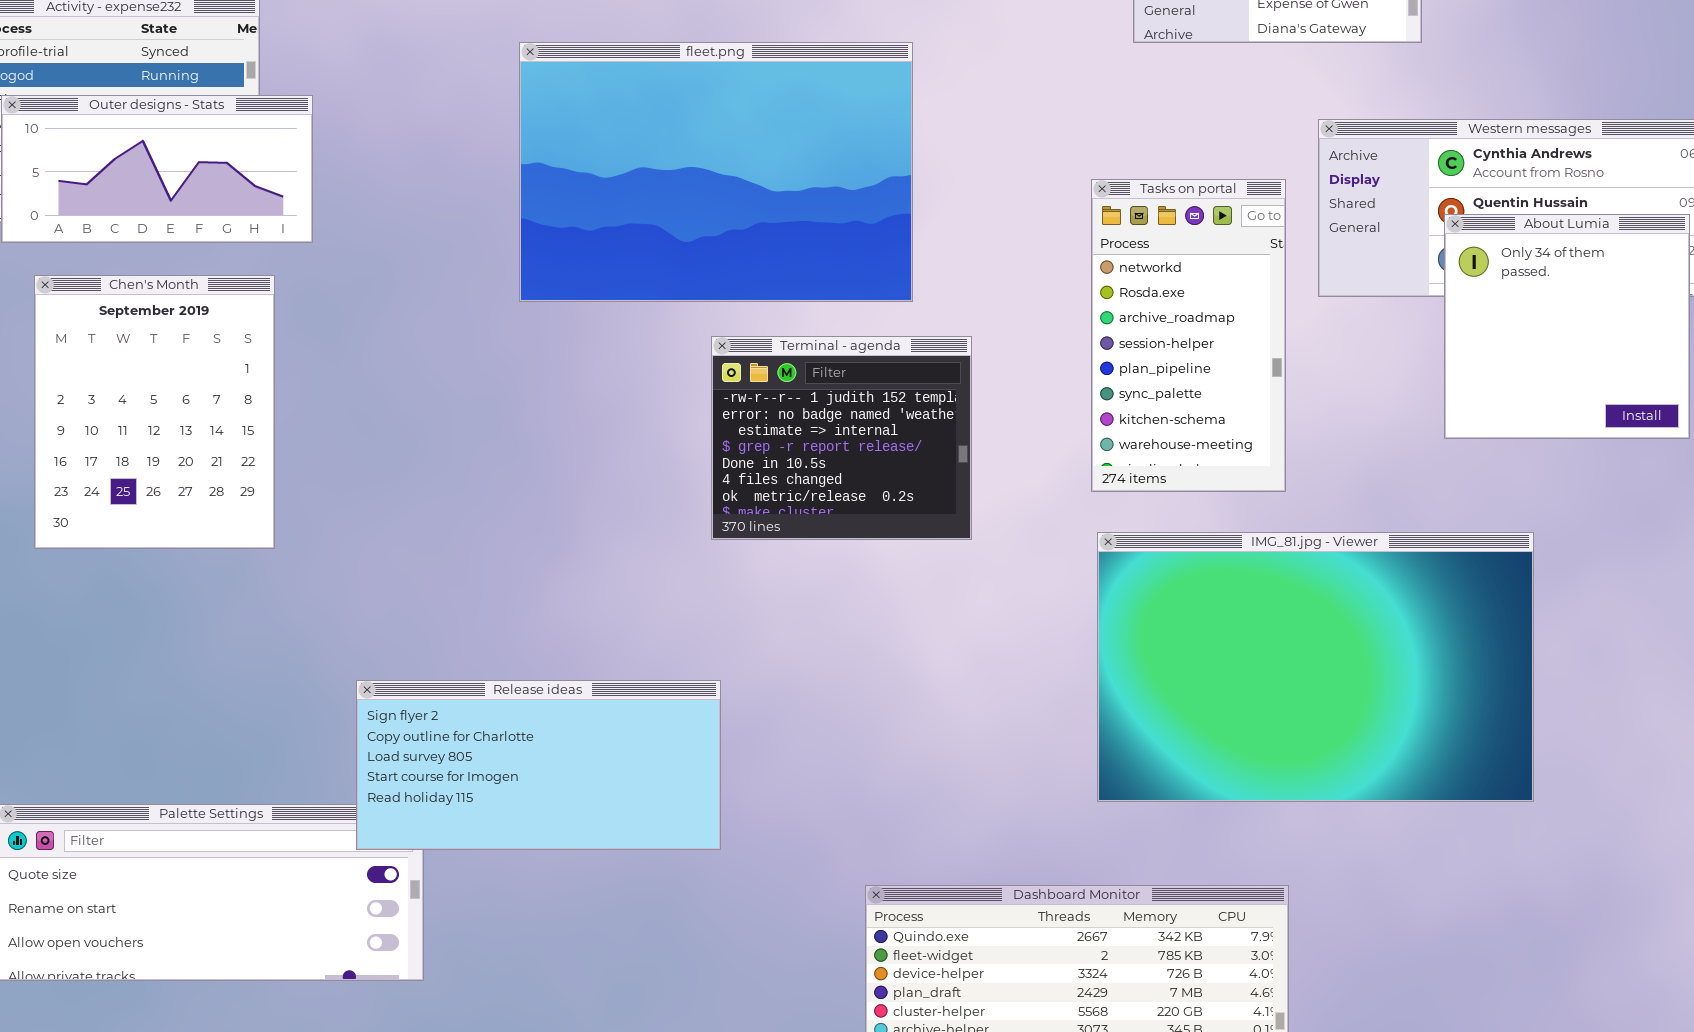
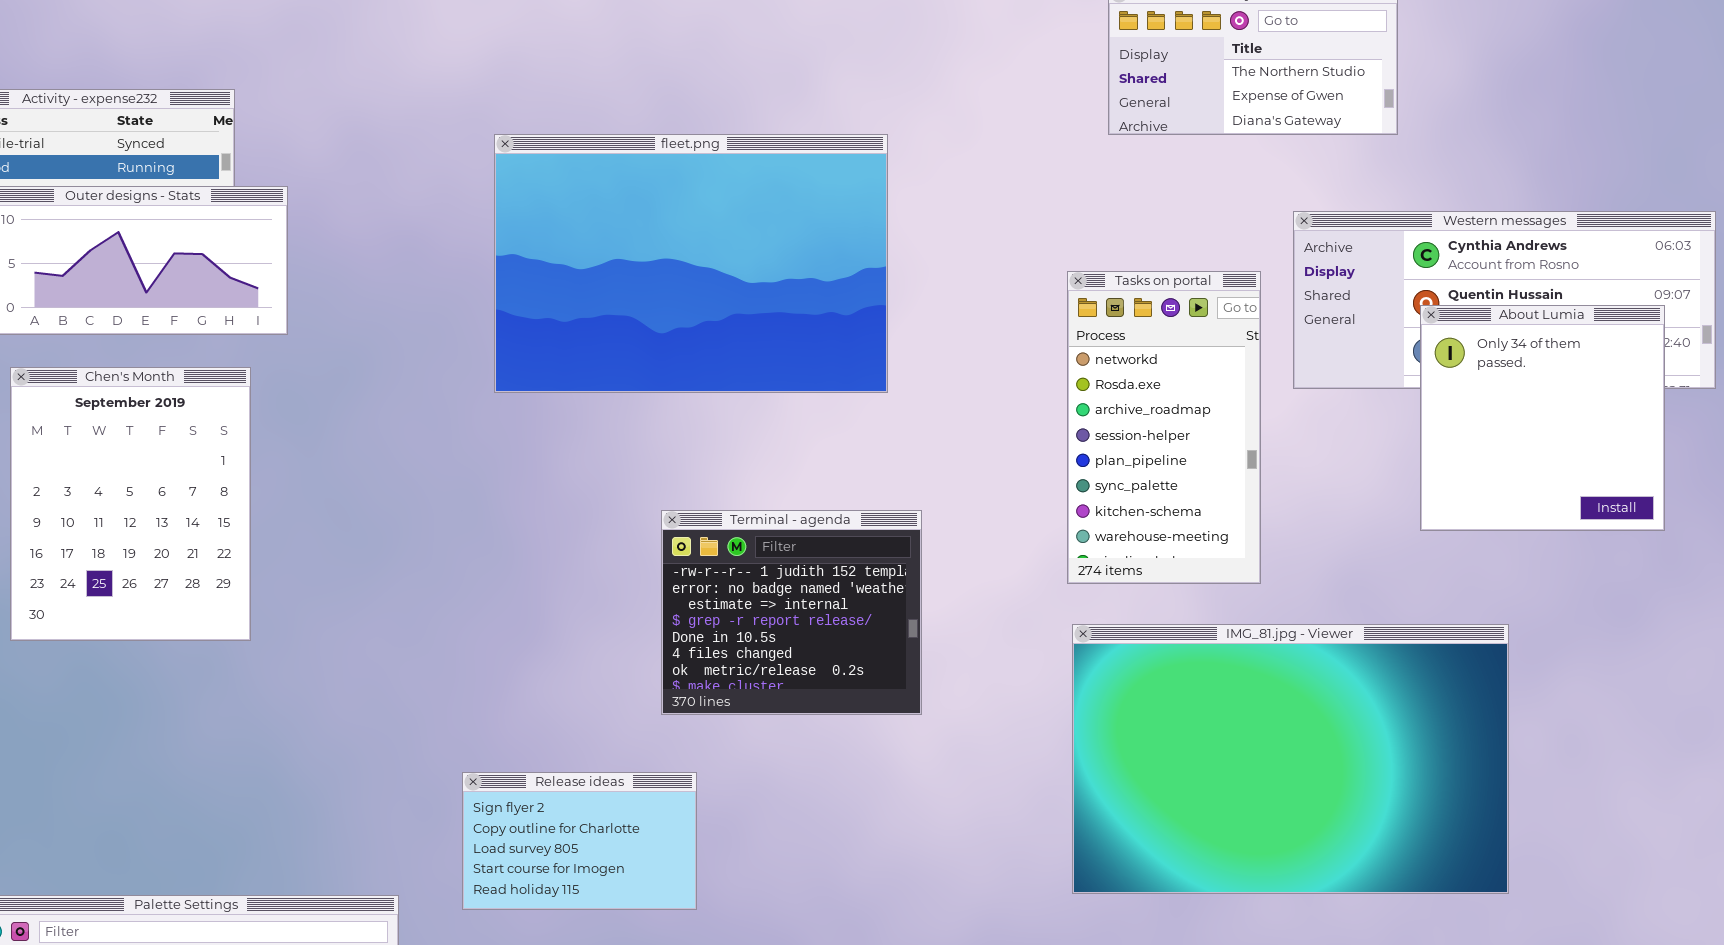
Terminal - agenda: [711,336,972,540] -> [661,510,922,715], moved
Release ideas: [356,680,721,850] -> [462,772,697,910], resized

